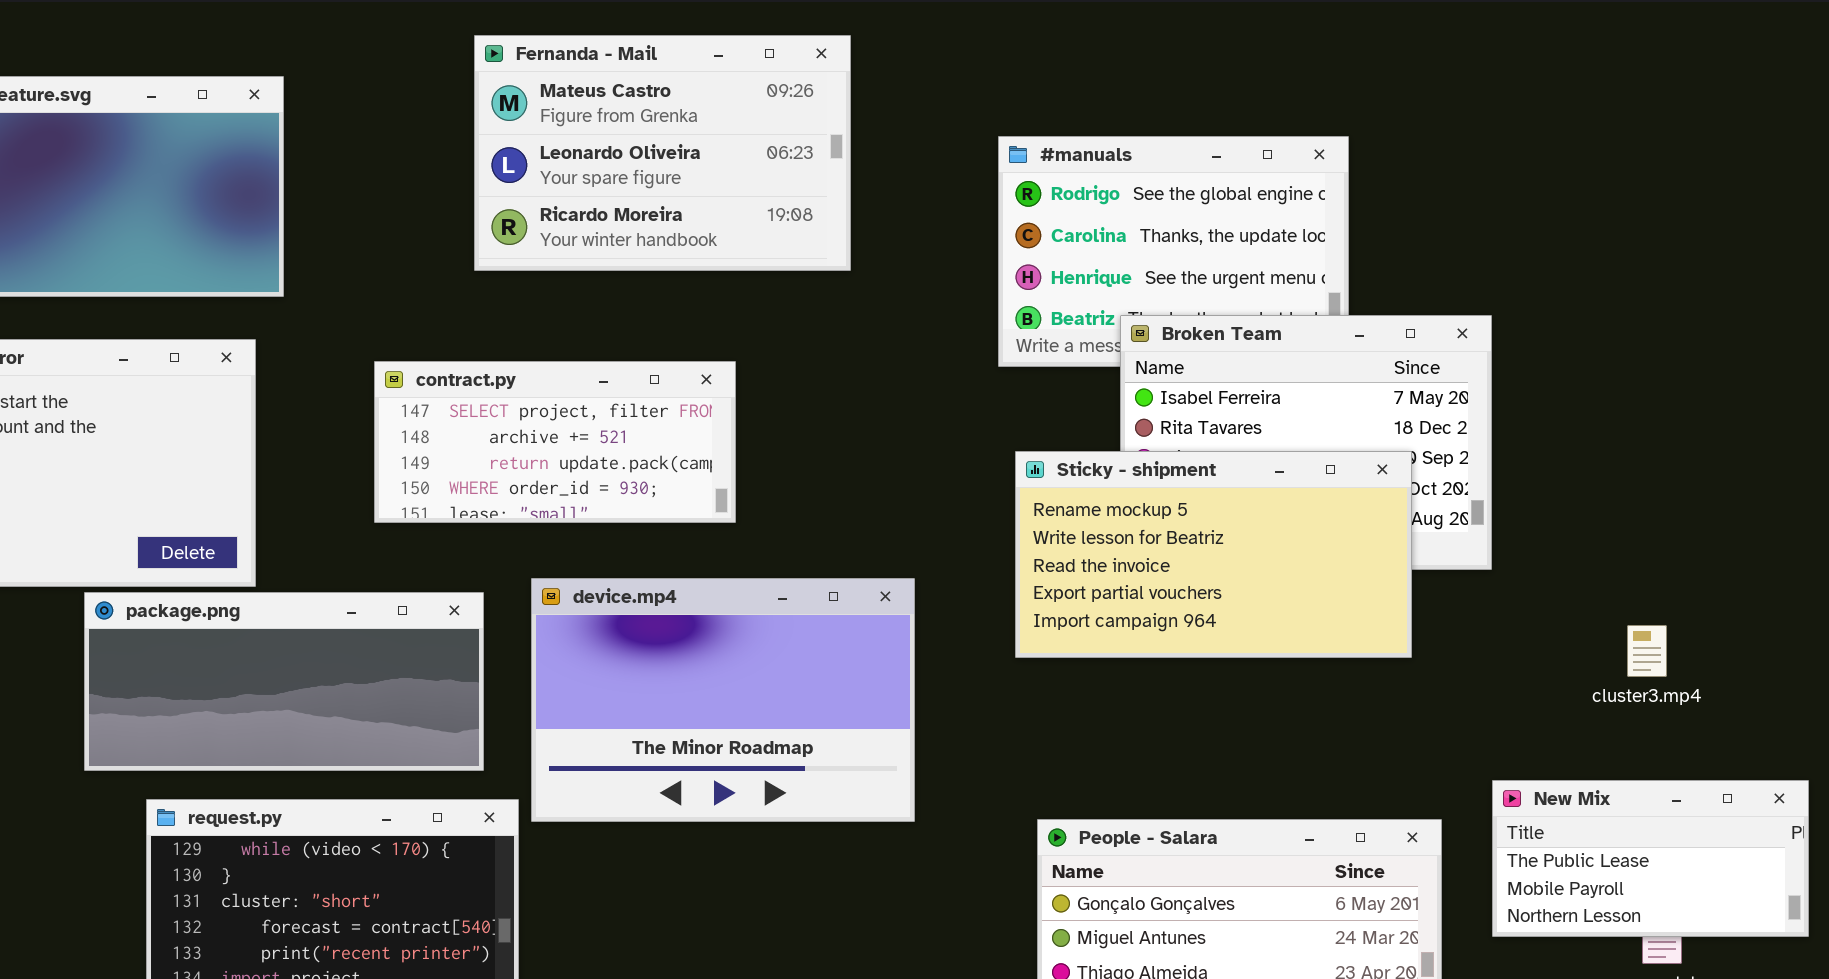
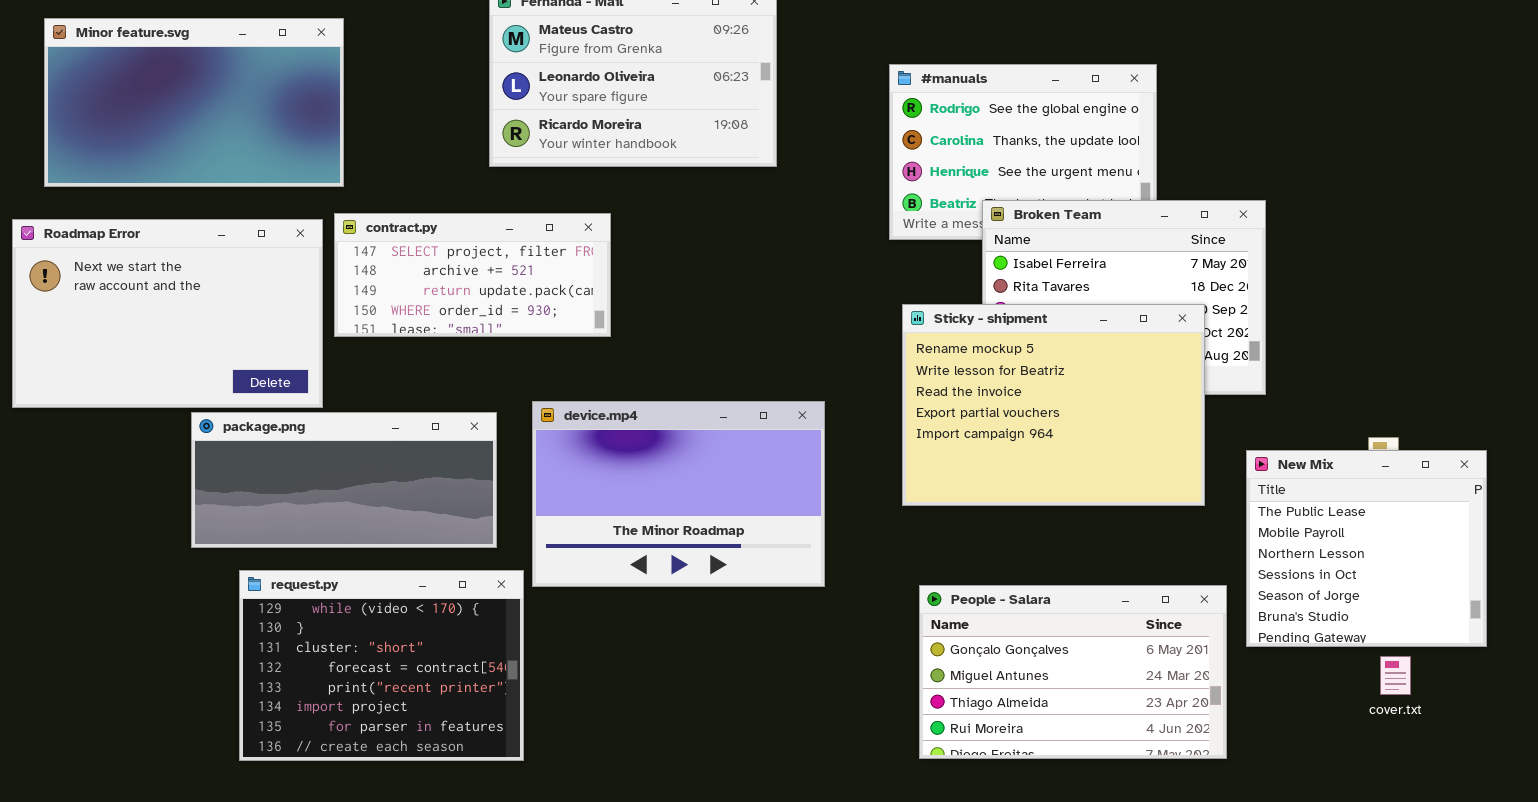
contract.py: [374,361,736,523] -> [334,213,611,337], moved
Sticky - shipment: [1015,451,1412,658] -> [902,304,1205,506], resized
New Mix: [1492,780,1809,937] -> [1246,450,1487,647], moved, resized

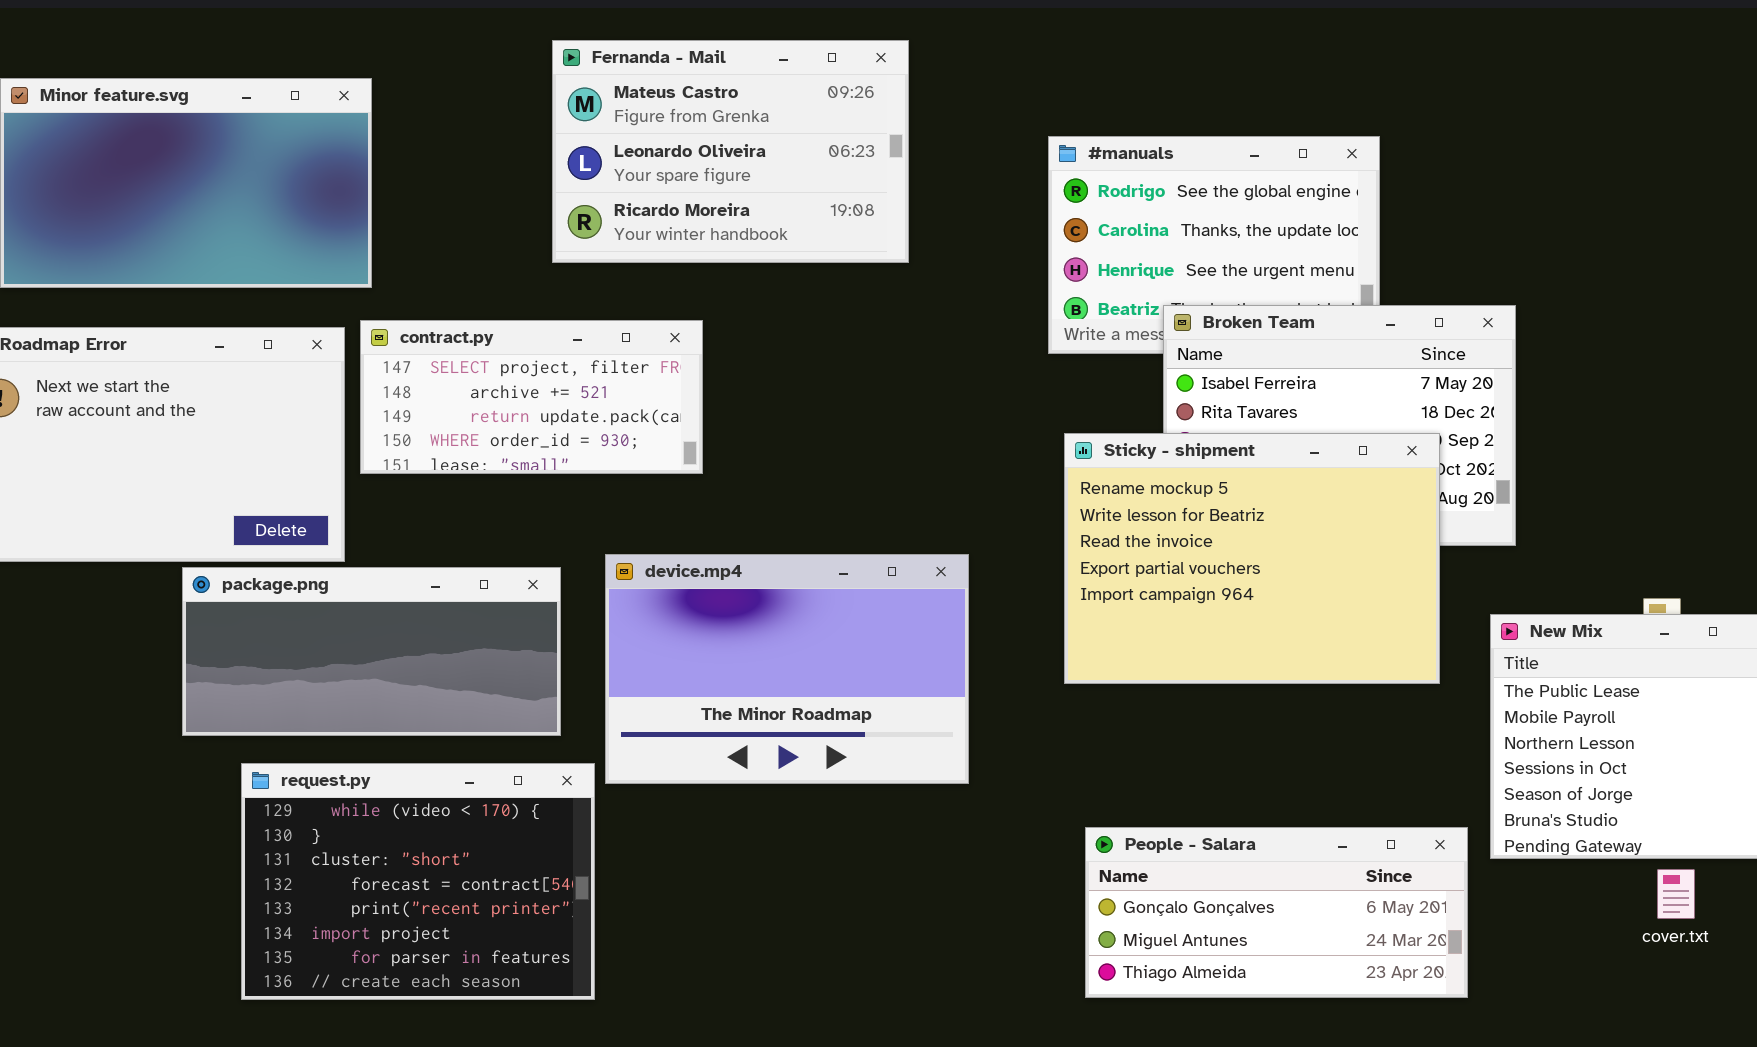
People - Salara: [919,585,1227,759] -> [1085,827,1468,998], resized

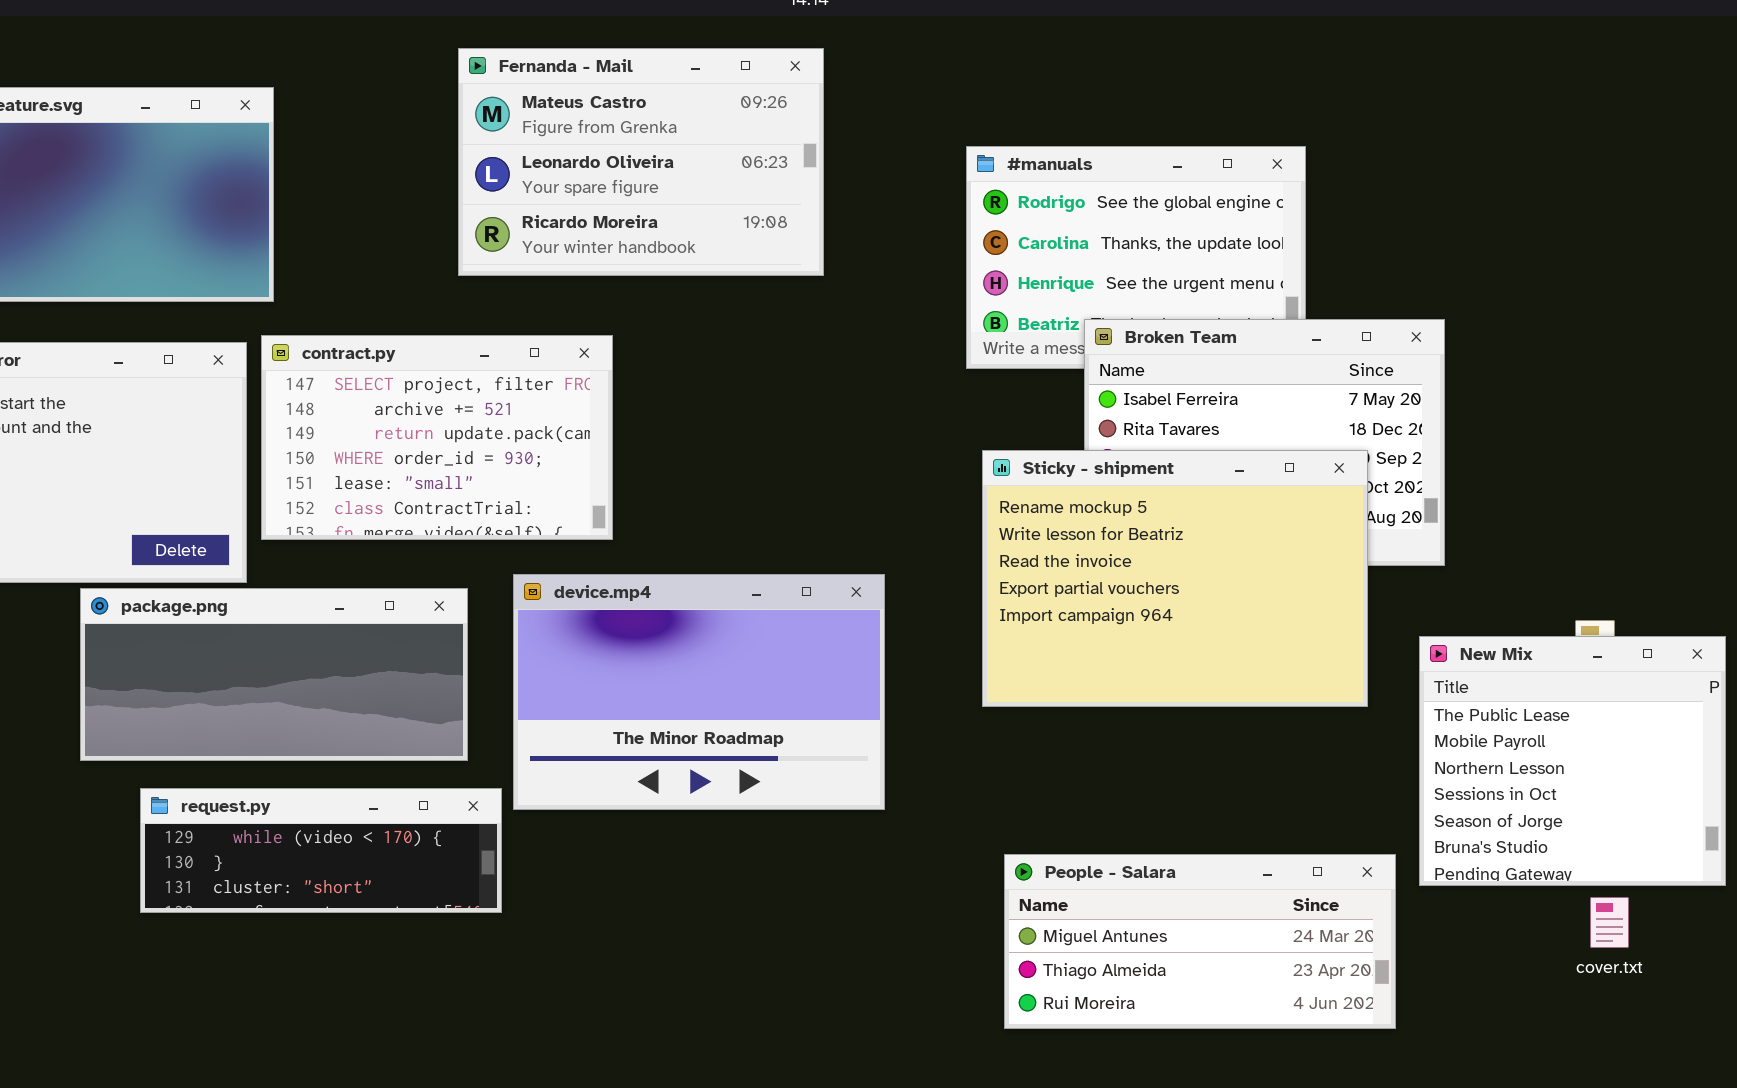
contract.py: [360,320,703,474] -> [261,335,613,540], resized
request.py: [241,763,595,1000] -> [140,788,502,913], resized
People - Salara: [1085,827,1468,998] -> [1004,854,1396,1029], scrolled down 1 row

